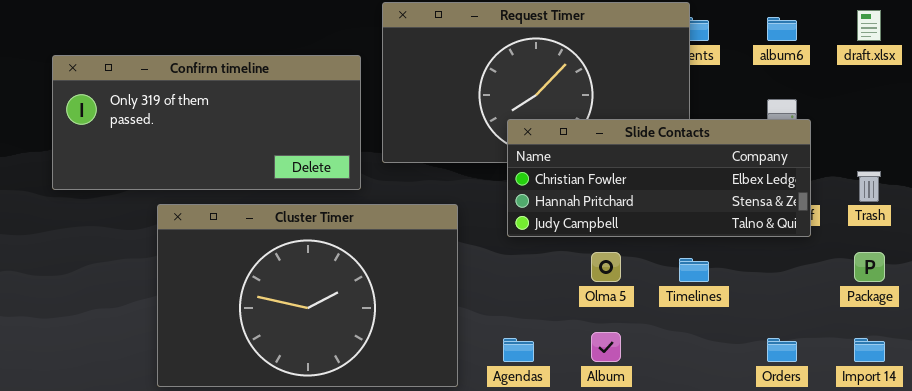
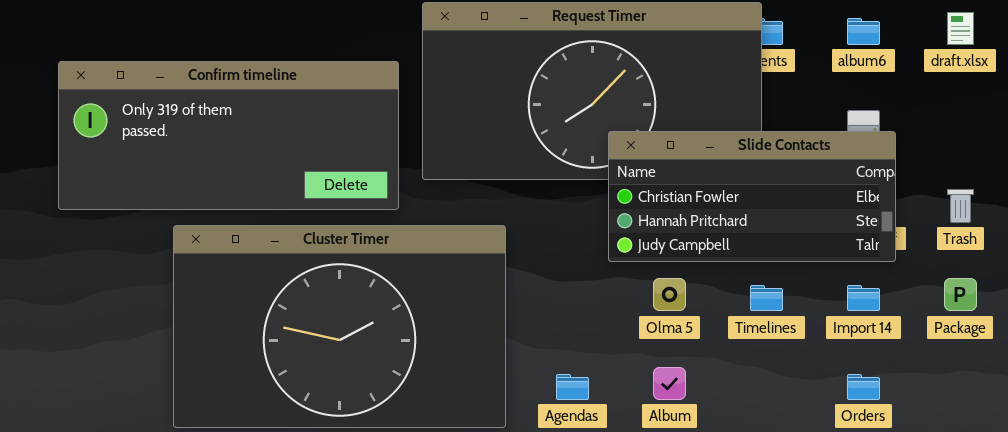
Slide Contacts: [507,119,811,237] -> [608,131,896,262], resized
Import 14: [854,338,885,362] -> [847,285,880,311], moved

